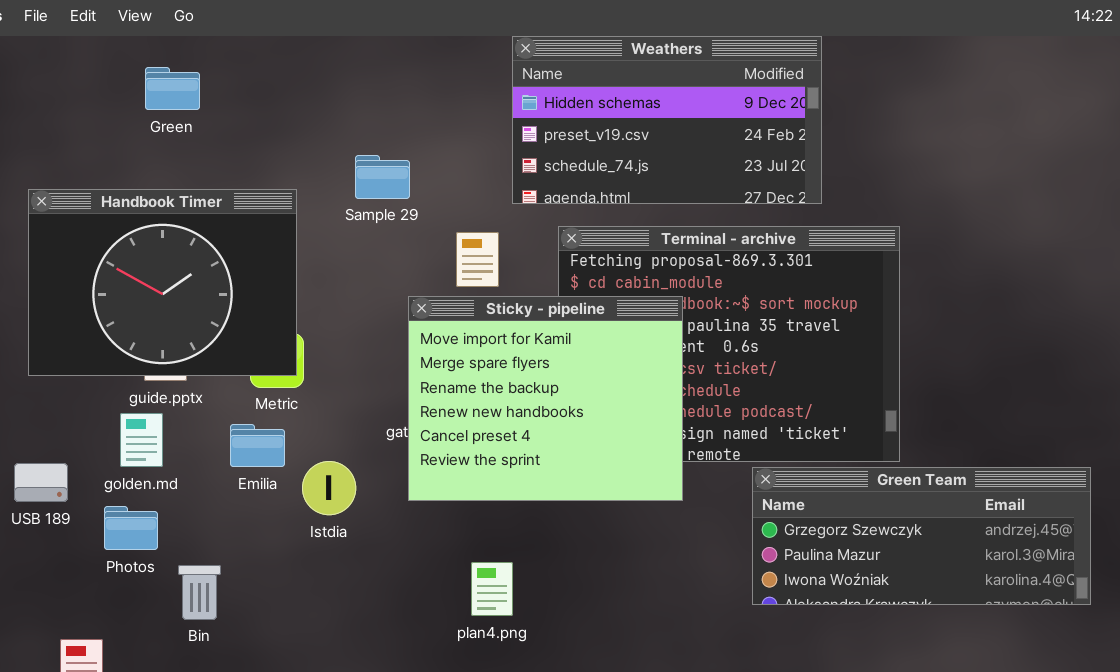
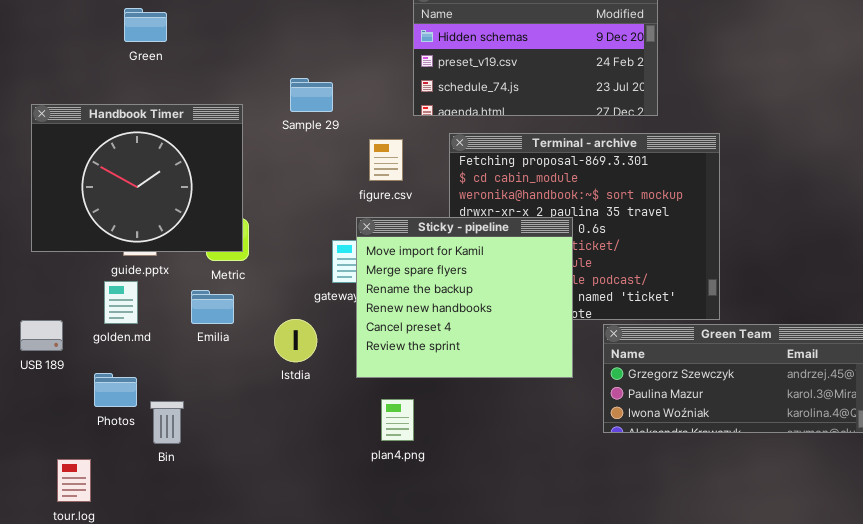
Sticky - pipeline: [408,296,683,501] -> [356,217,573,378], moved
Istdia: [302,461,356,515] -> [274,319,317,362], moved
Photos: [104,506,158,550] -> [94,373,137,407], moved

